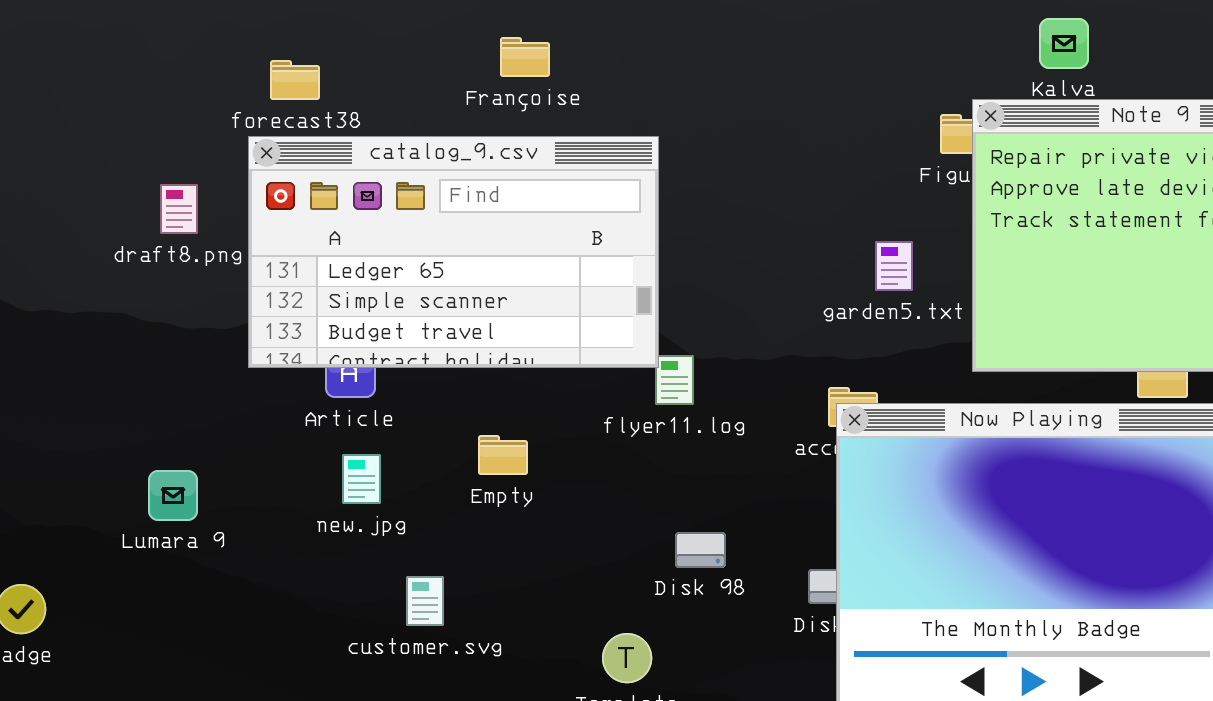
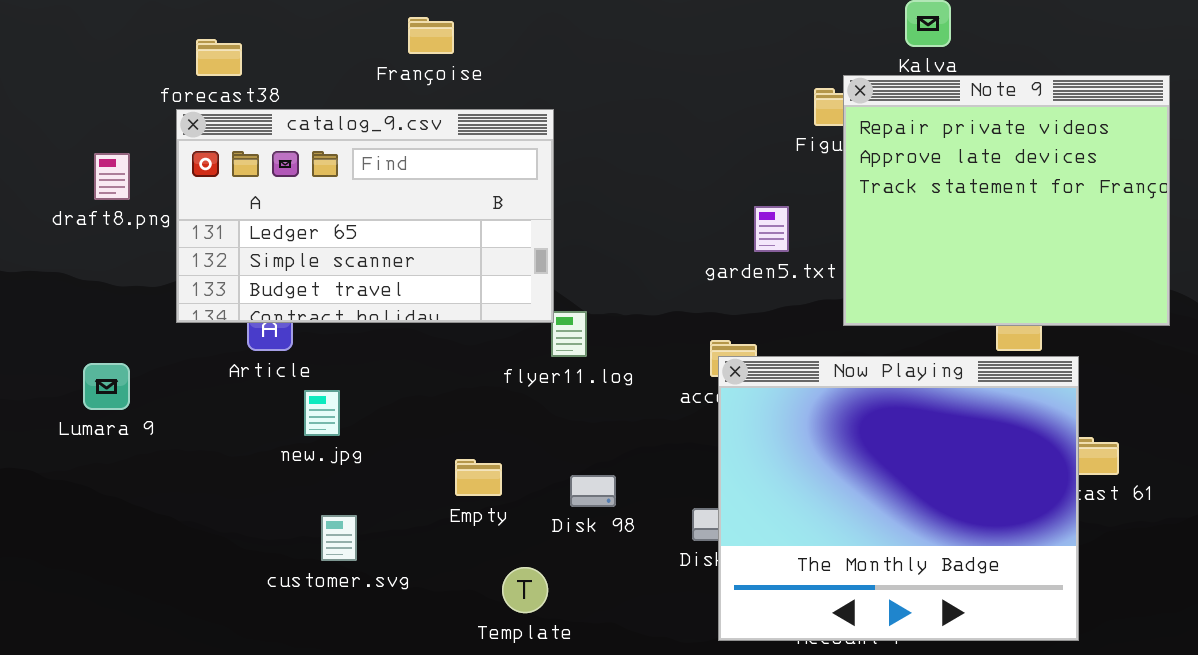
Empty: [478,435,528,475] -> [455,459,502,496], moved
new.jpg: [342,454,381,504] -> [304,390,340,436], moved
Lumara 9: [148,470,198,521] -> [83,363,130,410], moved

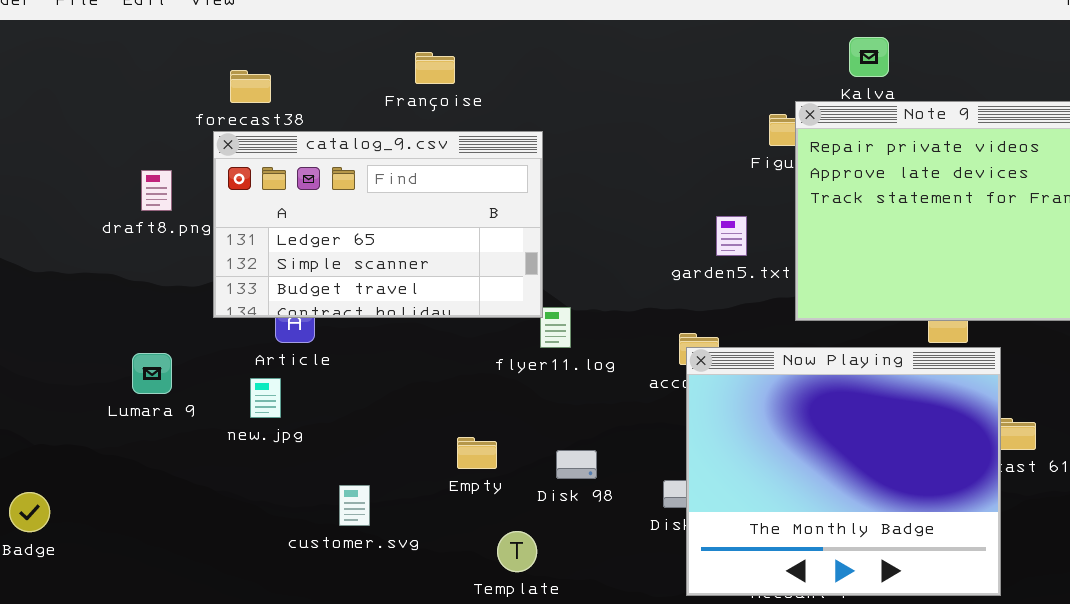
new.jpg: [304,390,340,436] -> [250,378,281,418], moved

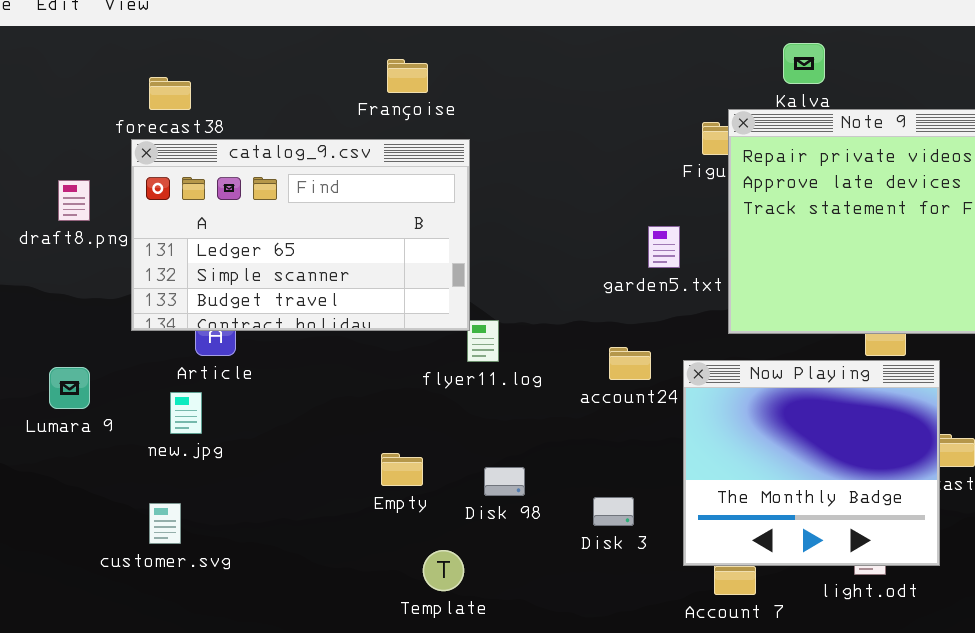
Françoise: [415,52,455,84] -> [387,59,428,93], moved
Now Playing: [686,347,1001,596] -> [683,360,940,566], resized
customer.svg: [339,485,370,526] -> [149,503,181,544], moved

